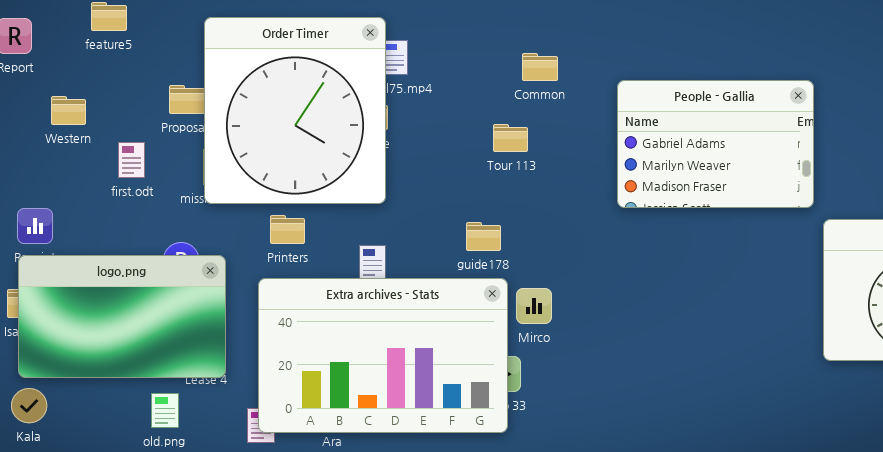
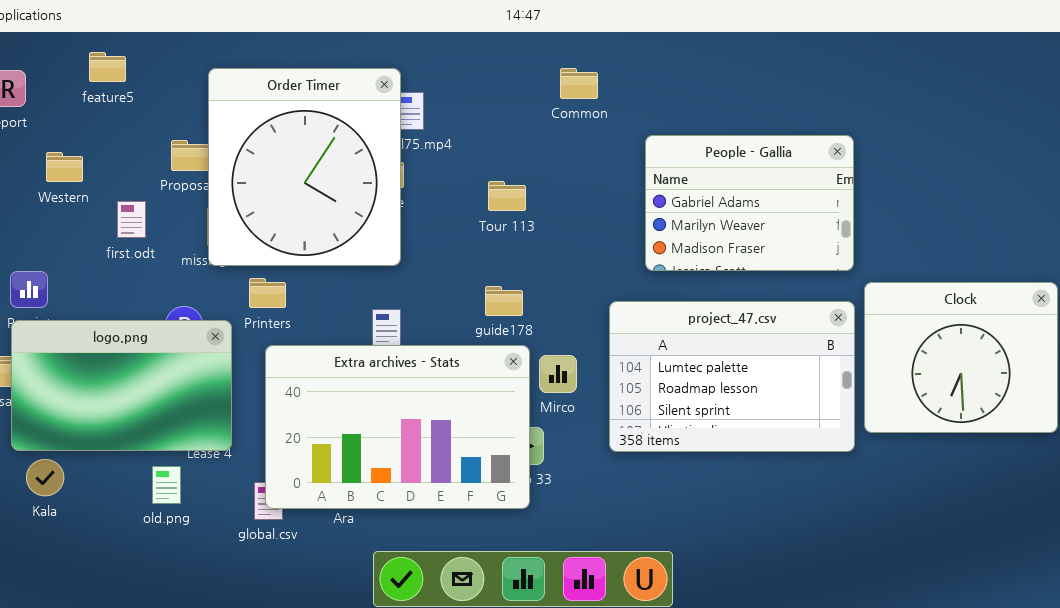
Common: [522,53,558,81] -> [560,68,598,99], moved
Tour 113: [493,124,528,152] -> [488,181,526,211], moved
Printers: [270,215,305,244] -> [249,278,286,308], moved
project_47.csv: none -> [609,301,855,452], opened
Kala: [11,388,47,423] -> [26,459,64,496], moved

